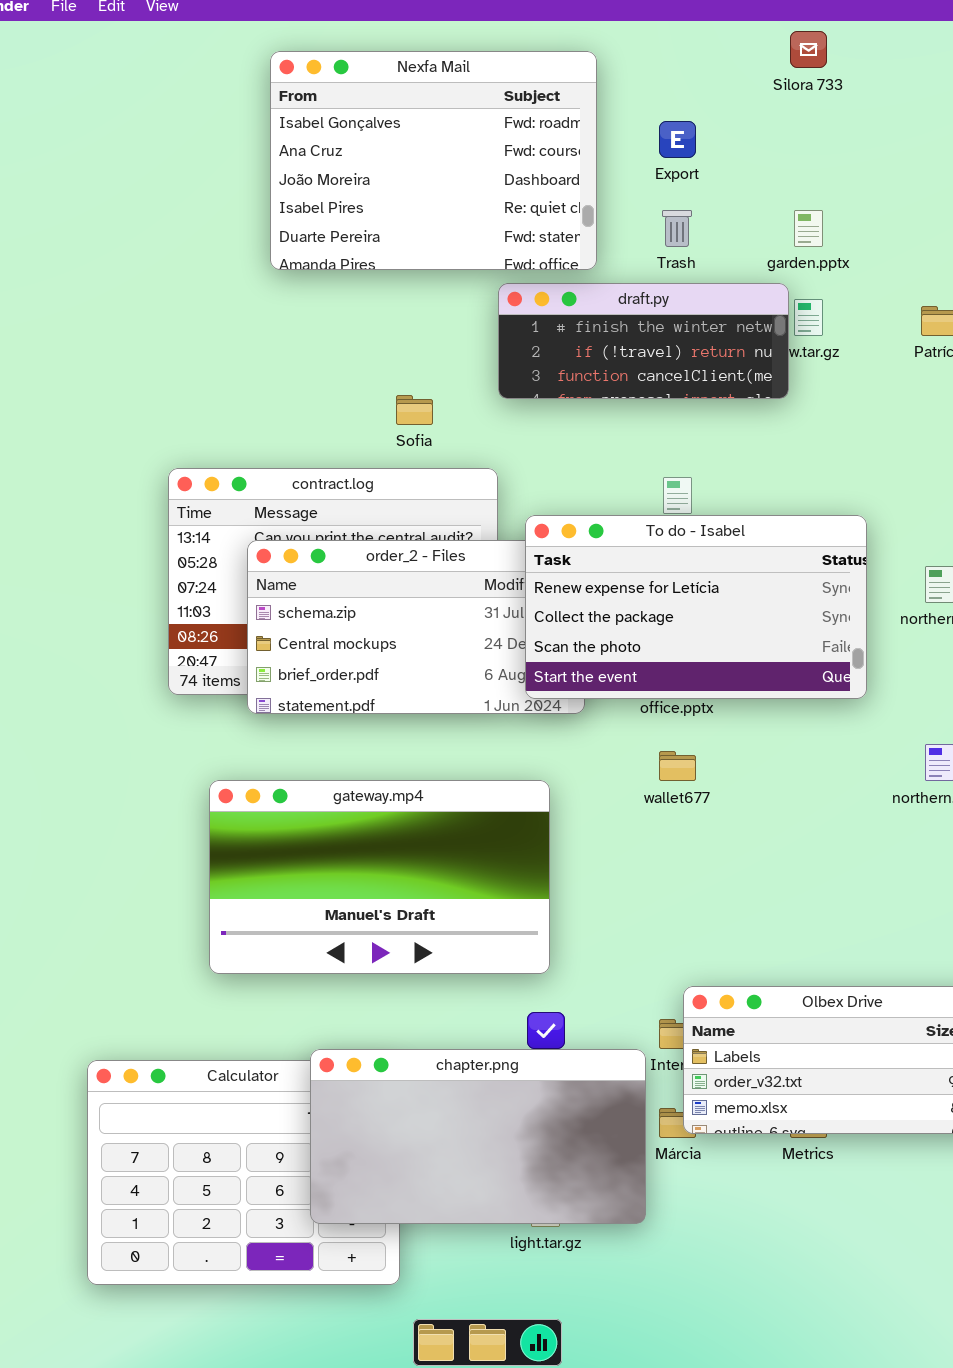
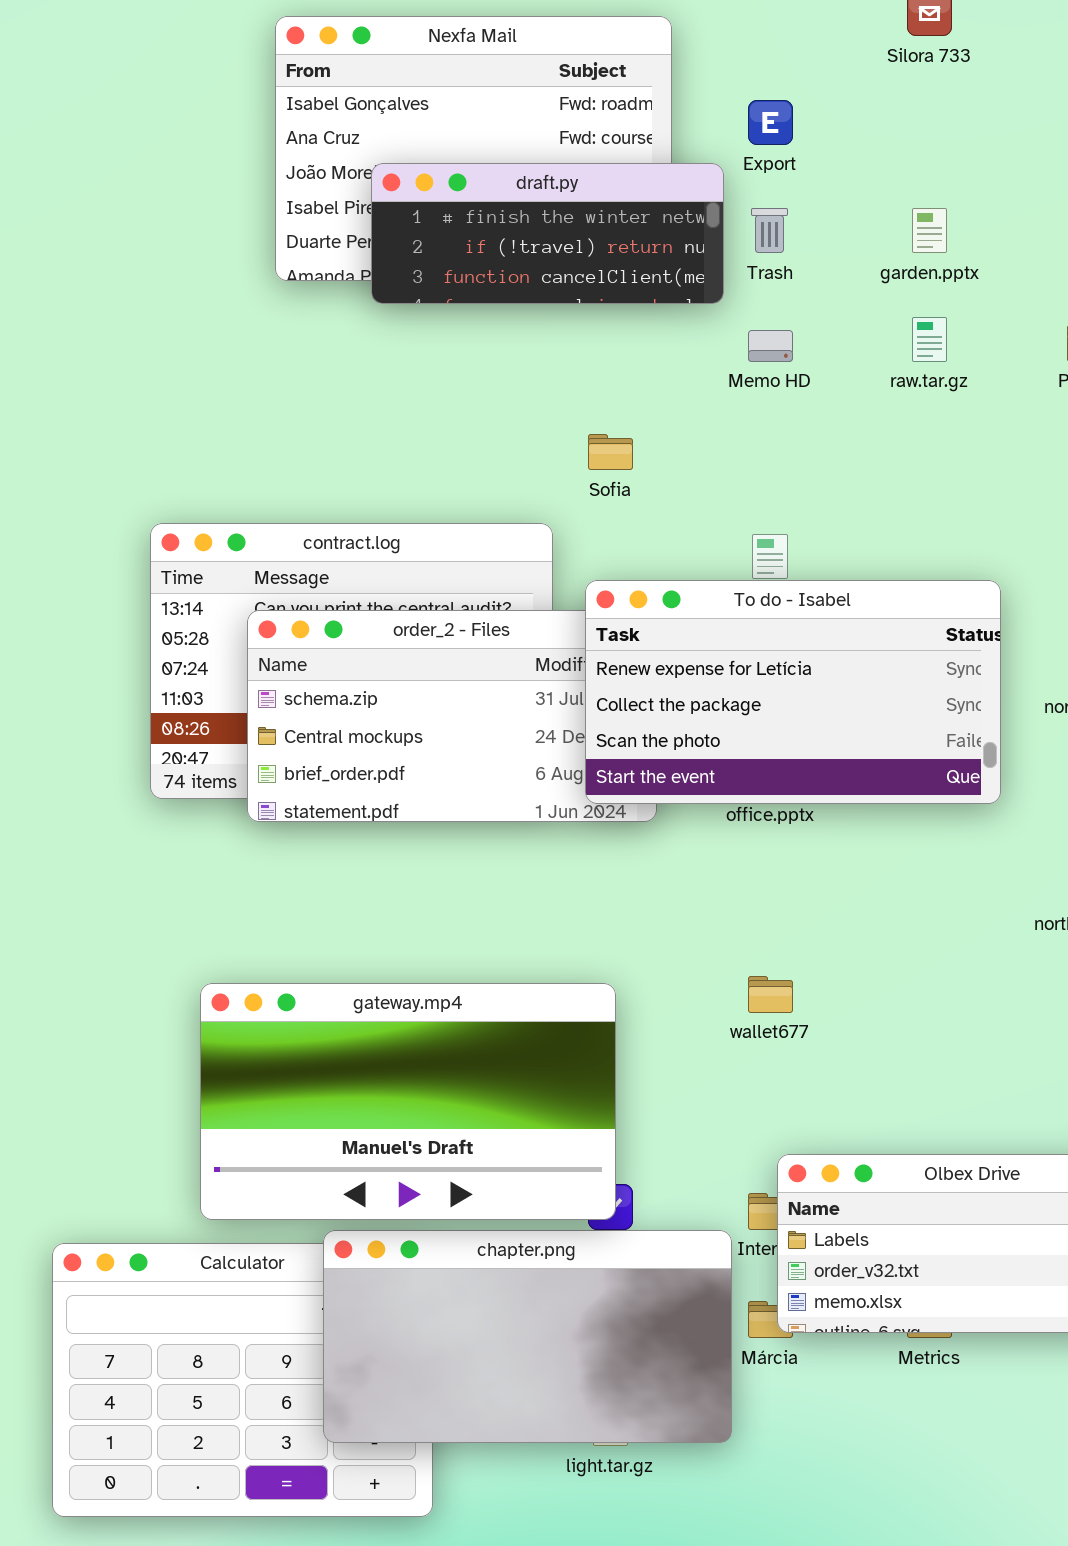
draft.py: [498,283,789,399] -> [371,163,724,304], moved
Sofia: [396,395,433,425] -> [588,434,633,470], moved
wallet677: [659,751,696,781] -> [748,976,793,1013], moved
gateway.mp4: [209,780,550,974] -> [200,983,616,1220], moved

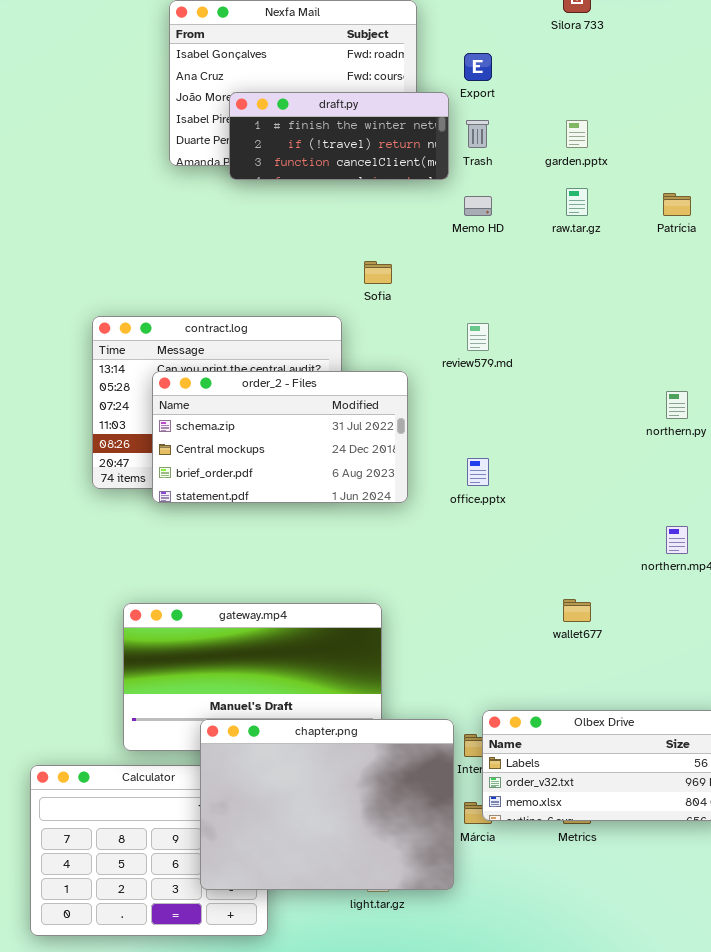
To do - Isabel: [585,580,1001,804] -> none, closed
wallet677: [748,976,793,1013] -> [563,599,591,622], moved
chapter.png: [323,1230,732,1443] -> [200,719,454,890], resized

